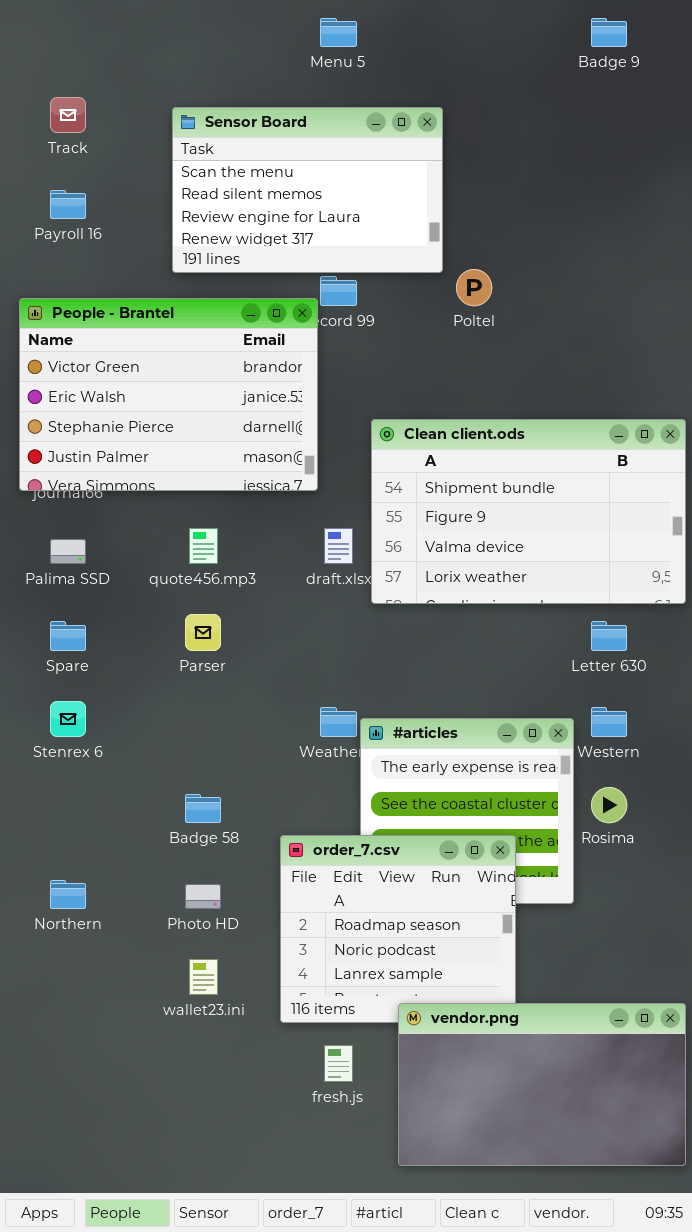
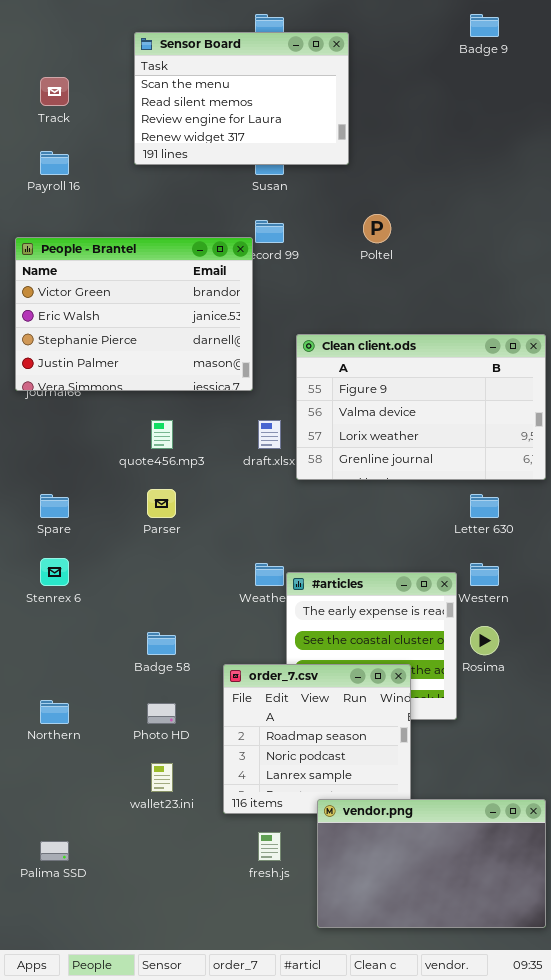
Sensor Board: [172,107,443,273] -> [134,32,349,165], moved
Clean client.ods: [371,419,686,604] -> [296,334,546,480], scrolled down 1 row
Palima SSD: [50,539,86,564] -> [40,841,69,861], moved

